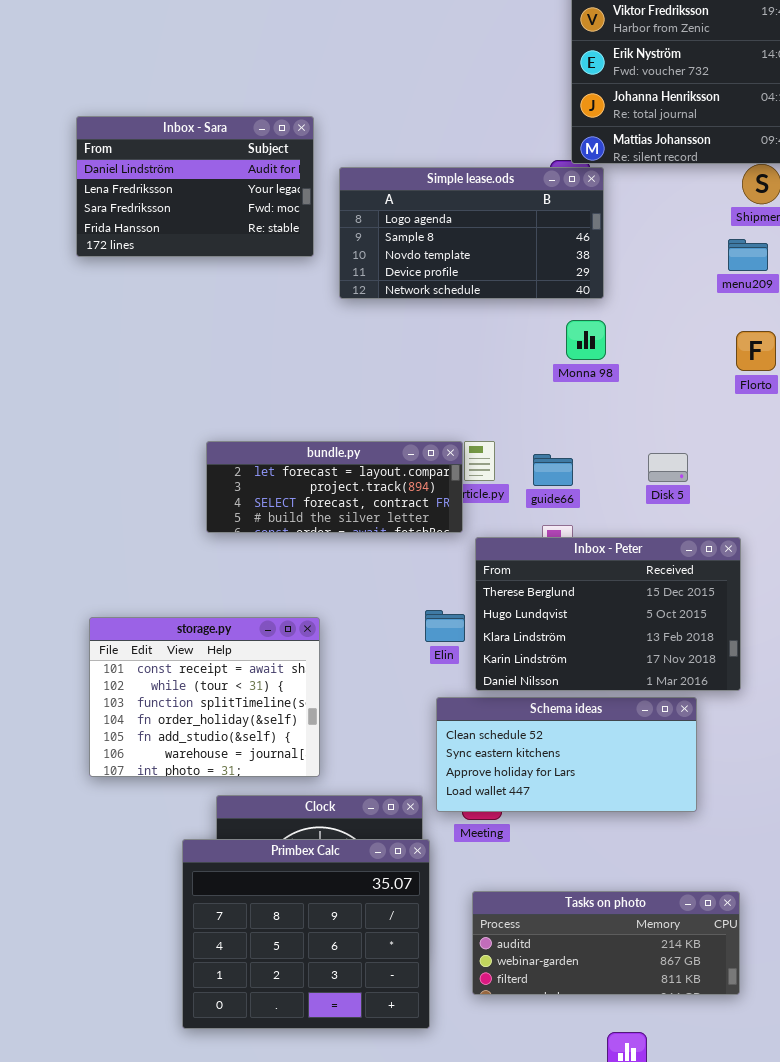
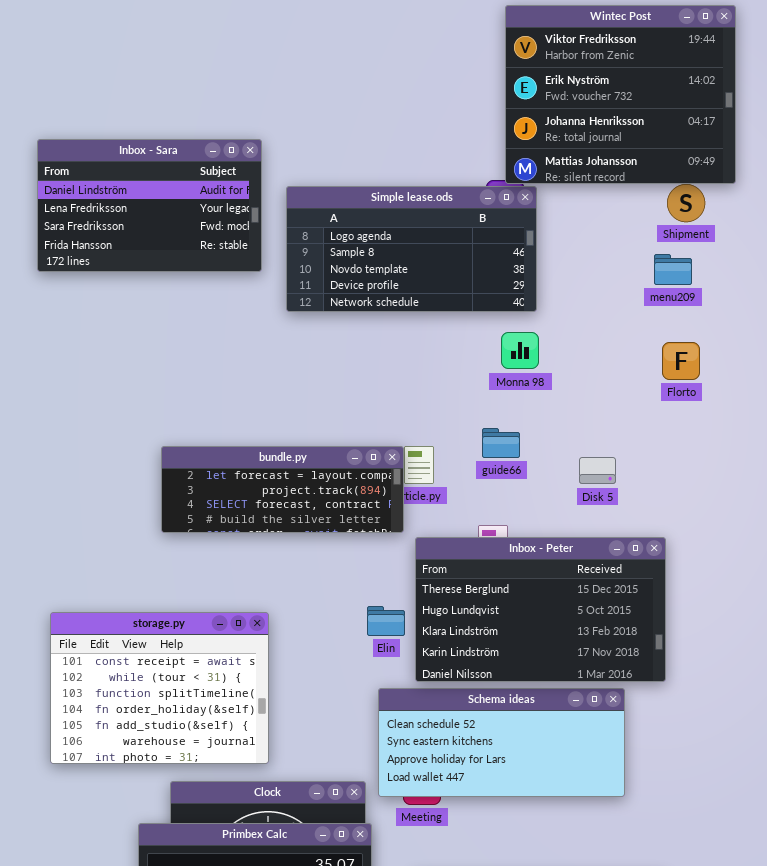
guide66: [533,454,573,486] -> [482,428,520,458], moved

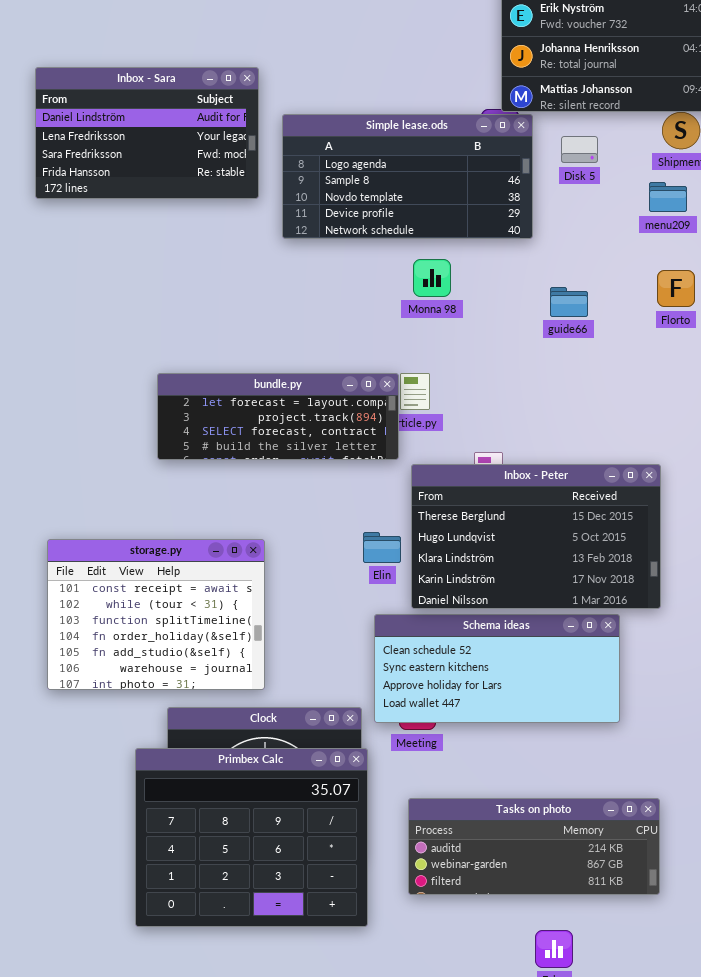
Monna 98: [501,332,539,369] -> [413,259,451,297], moved
guide66: [482,428,520,458] -> [550,287,588,317], moved
Disk 5: [579,457,616,484] -> [561,136,598,163], moved

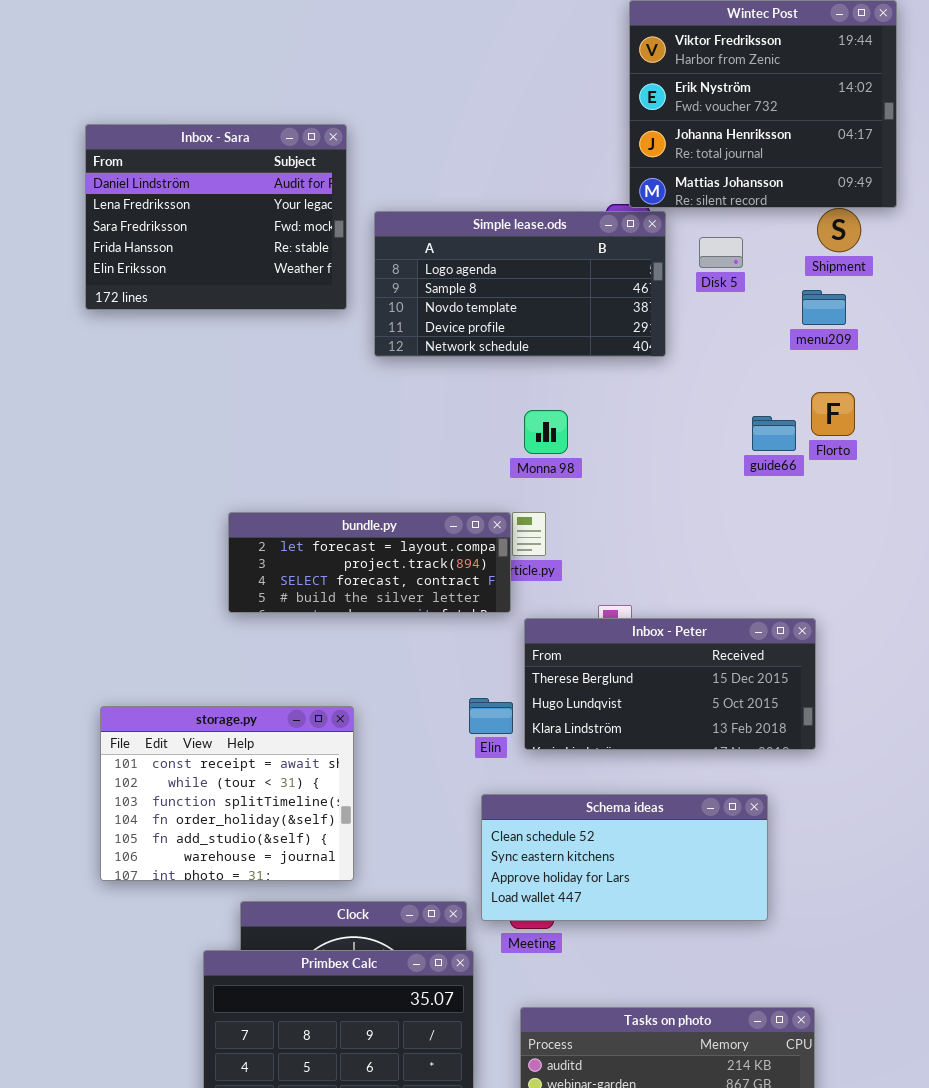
Inbox - Sara: [35,67,259,199] -> [85,124,347,310], resized
Monna 98: [413,259,451,297] -> [524,410,568,454], moved
guide66: [550,287,588,317] -> [752,416,796,451], moved
Inbox - Peter: [411,464,661,609] -> [524,618,816,750], resized

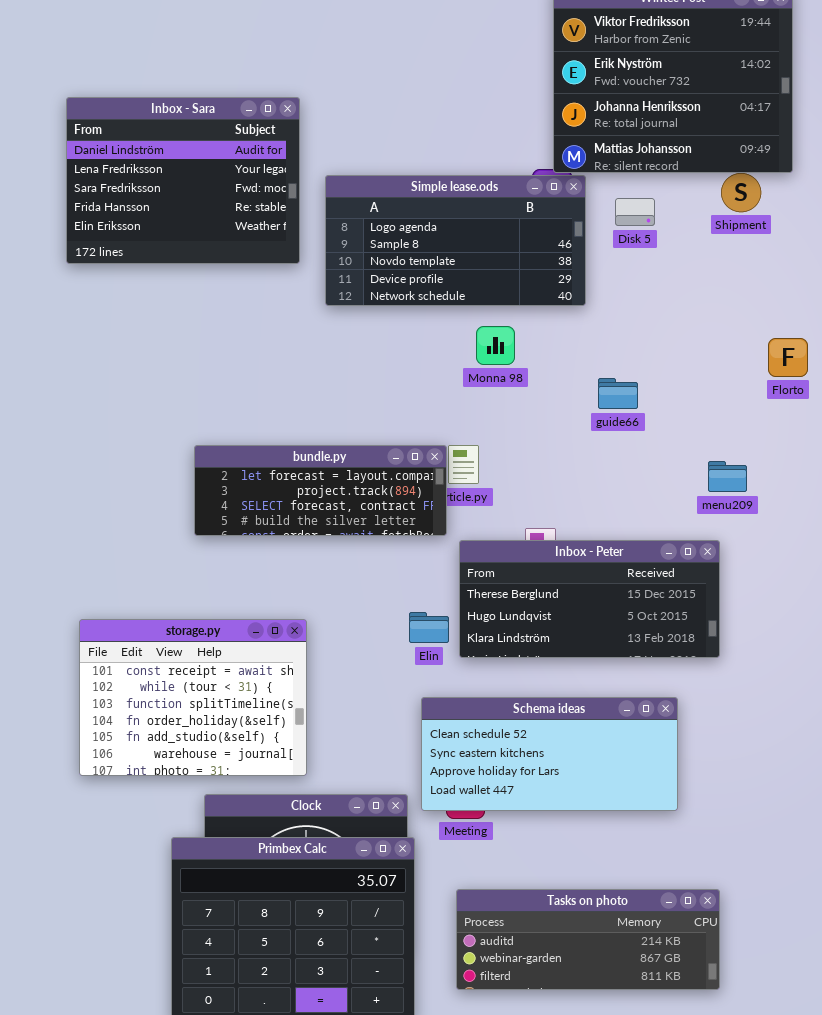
menu209: [802,290,846,325] -> [708,461,747,492], moved
Florto: [811,392,855,436] -> [768,338,808,377], moved
Monna 98: [524,410,568,454] -> [476,326,515,365], moved
guide66: [752,416,796,451] -> [598,378,638,409], moved

